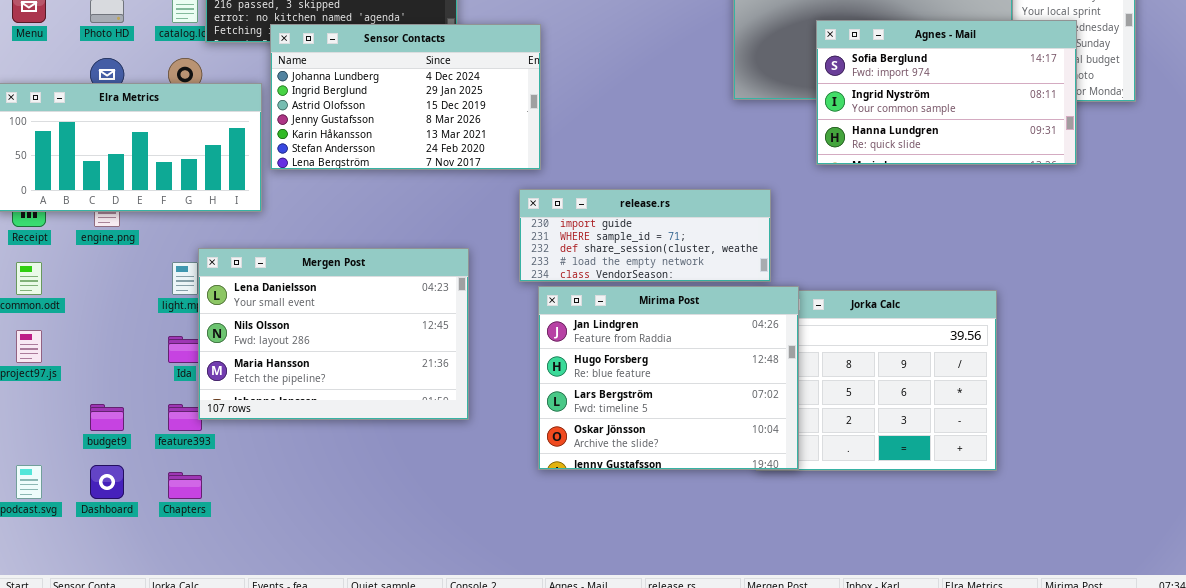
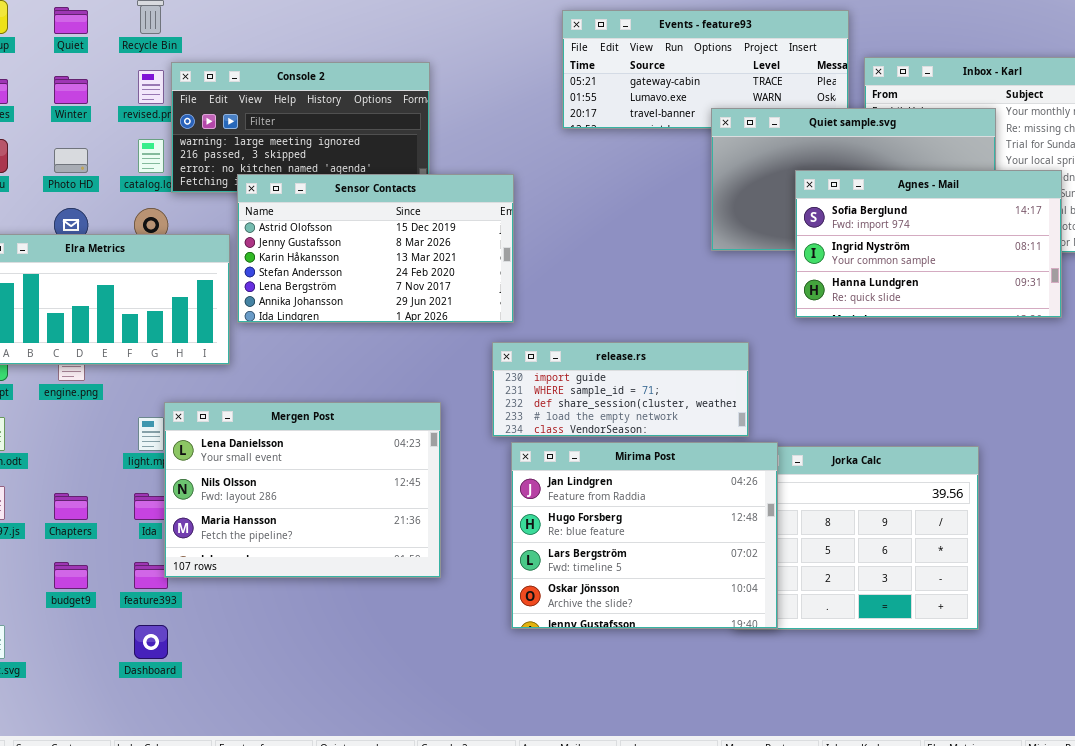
Sensor Contacts: [270,24,541,170] -> [237,174,514,323], scrolled down 2 rows
Dashboard: [90,465,124,499] -> [134,625,168,659], moved
Chapters: [168,472,202,499] -> [54,493,88,520], moved

